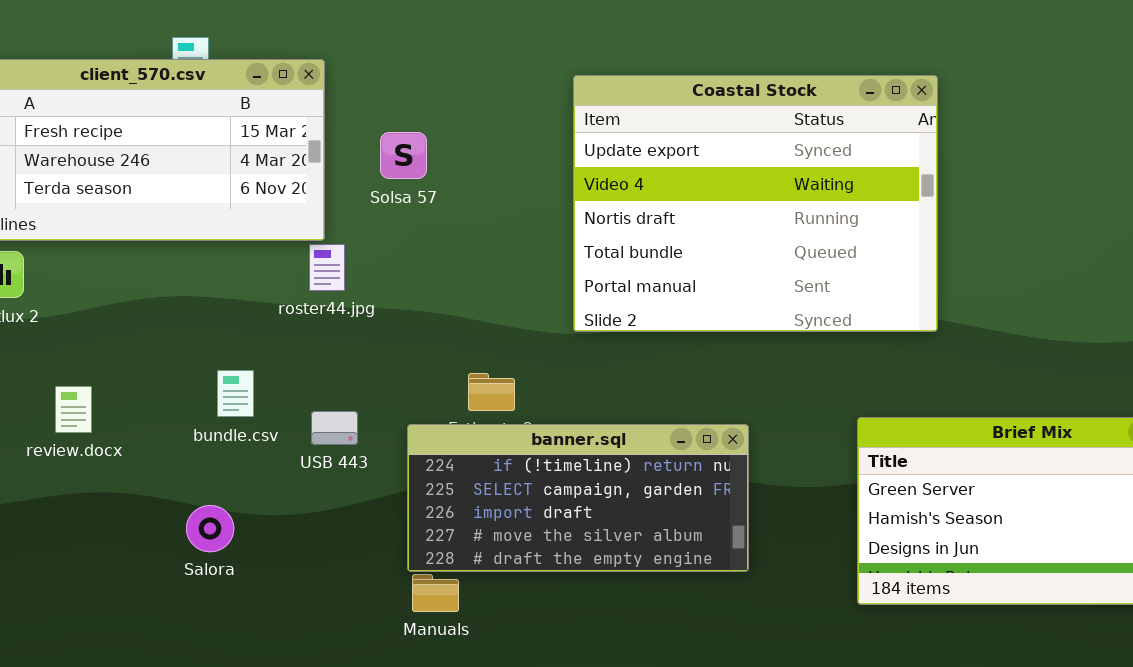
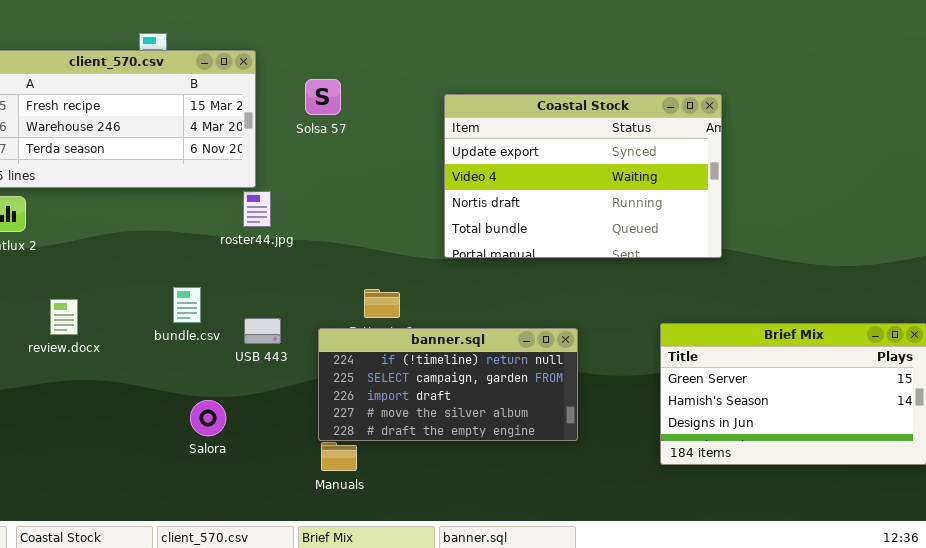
Coastal Stock: [573,75,938,332] -> [444,94,722,258], resized
Solsa 57: [380,132,427,179] -> [305,79,341,115], moved
Salora: [186,505,234,552] -> [190,400,226,436], moved

